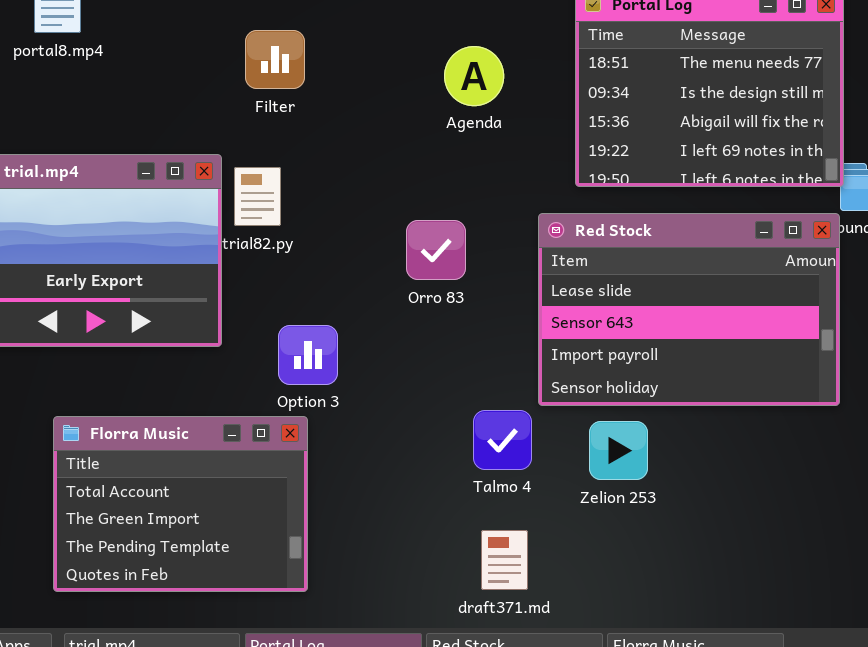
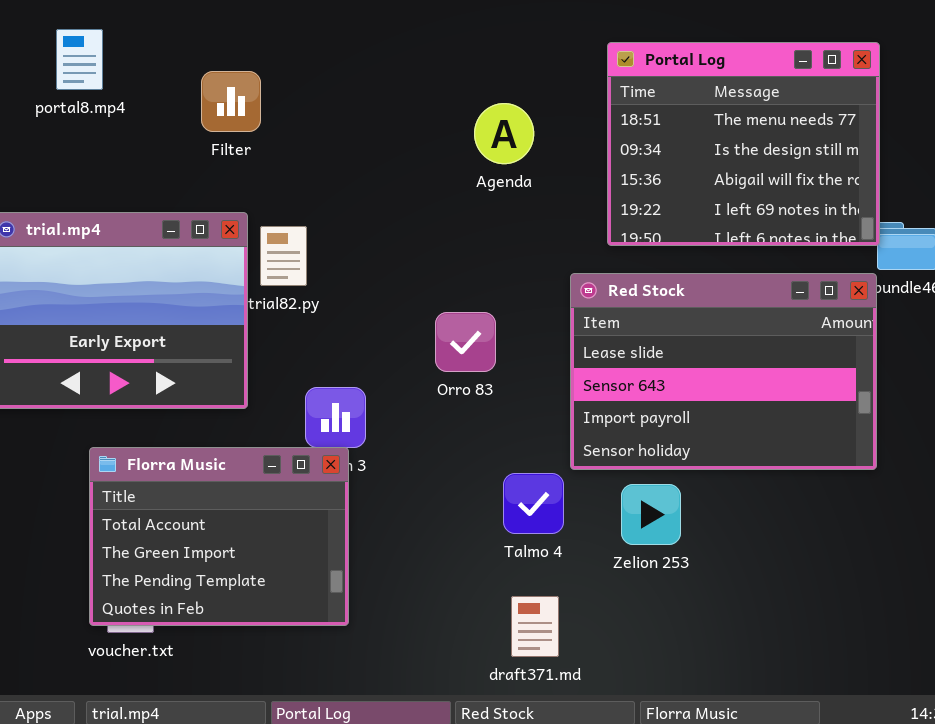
Filter: [245,30,305,89] -> [201,71,261,132], moved
Orro 83: [406,220,466,280] -> [435,312,496,372], moved
Florra Music: [53,416,308,592] -> [89,447,349,626], moved

